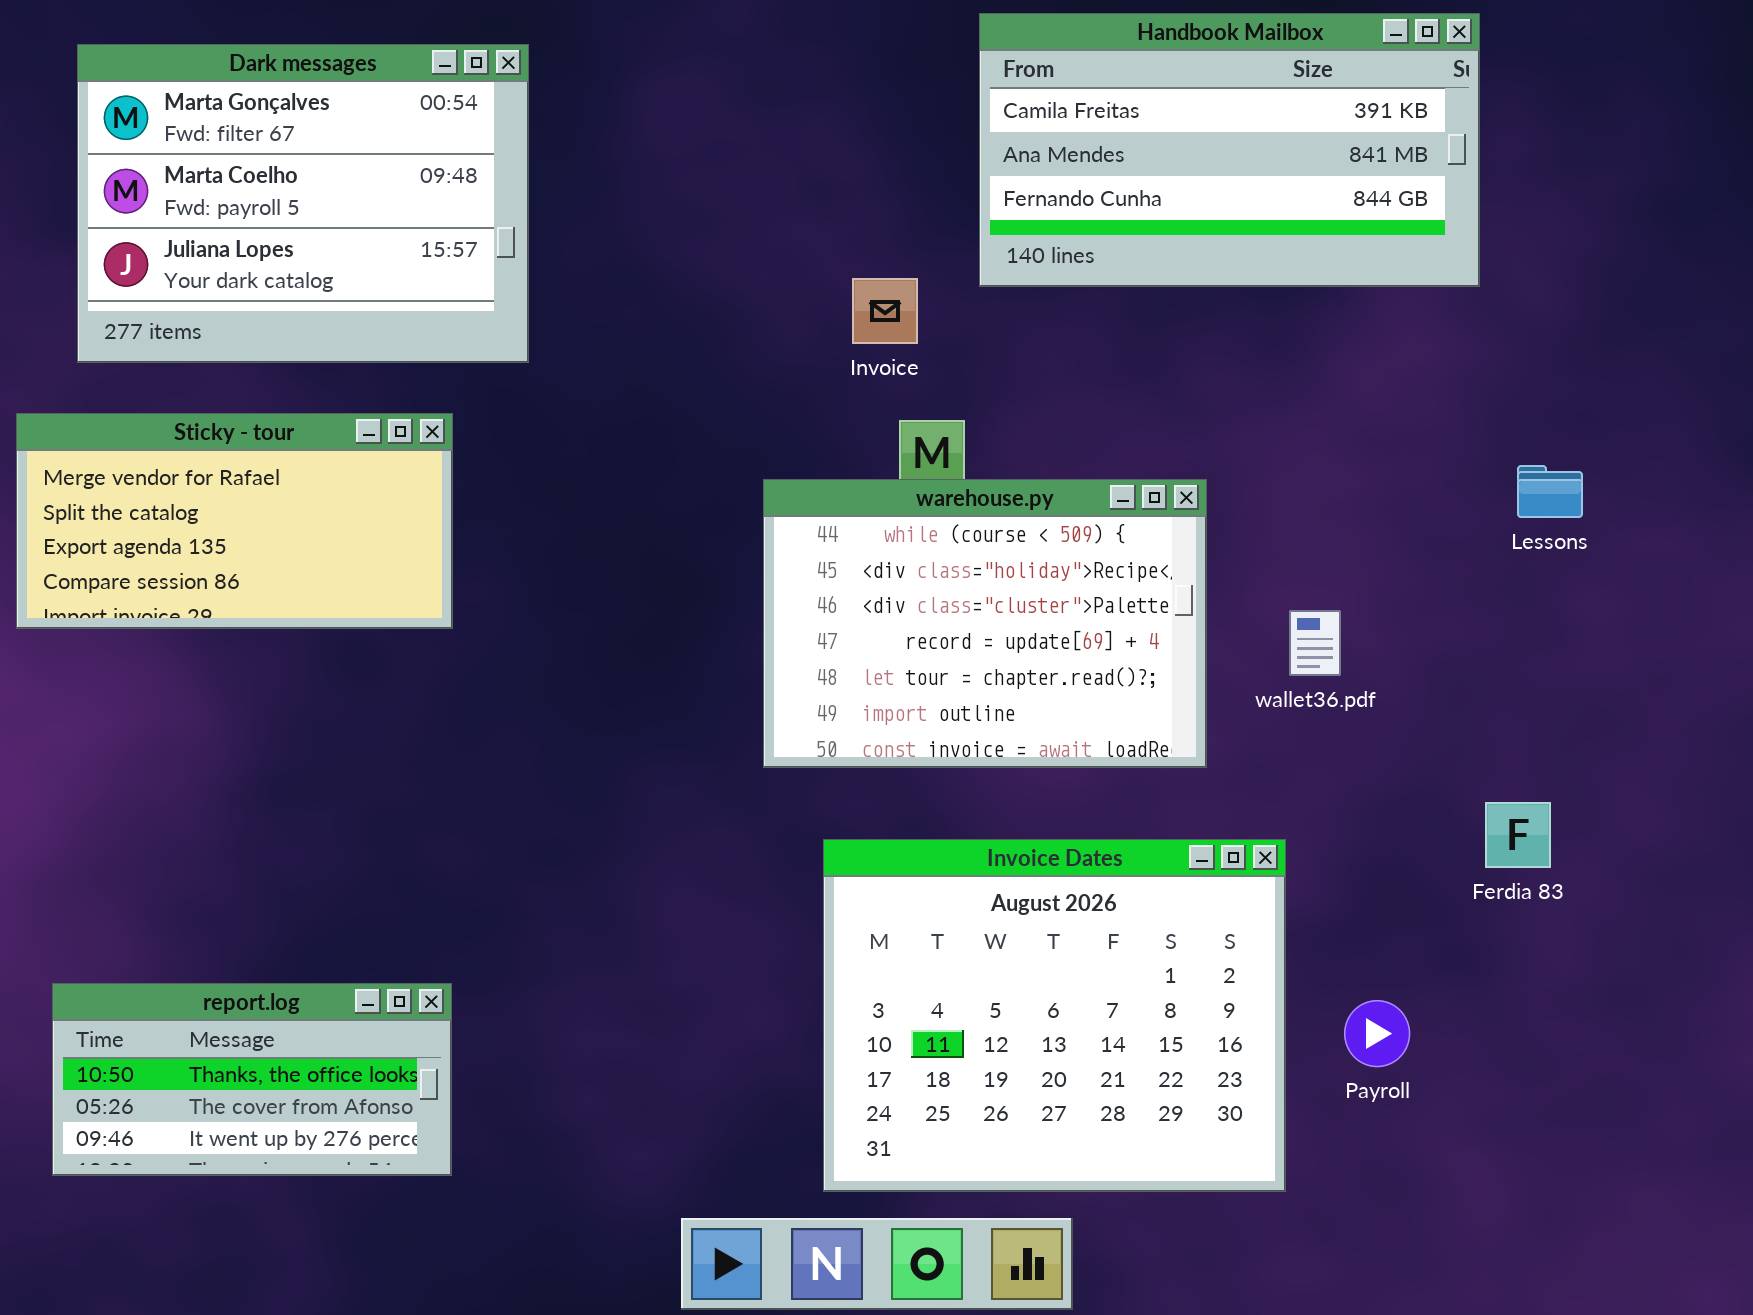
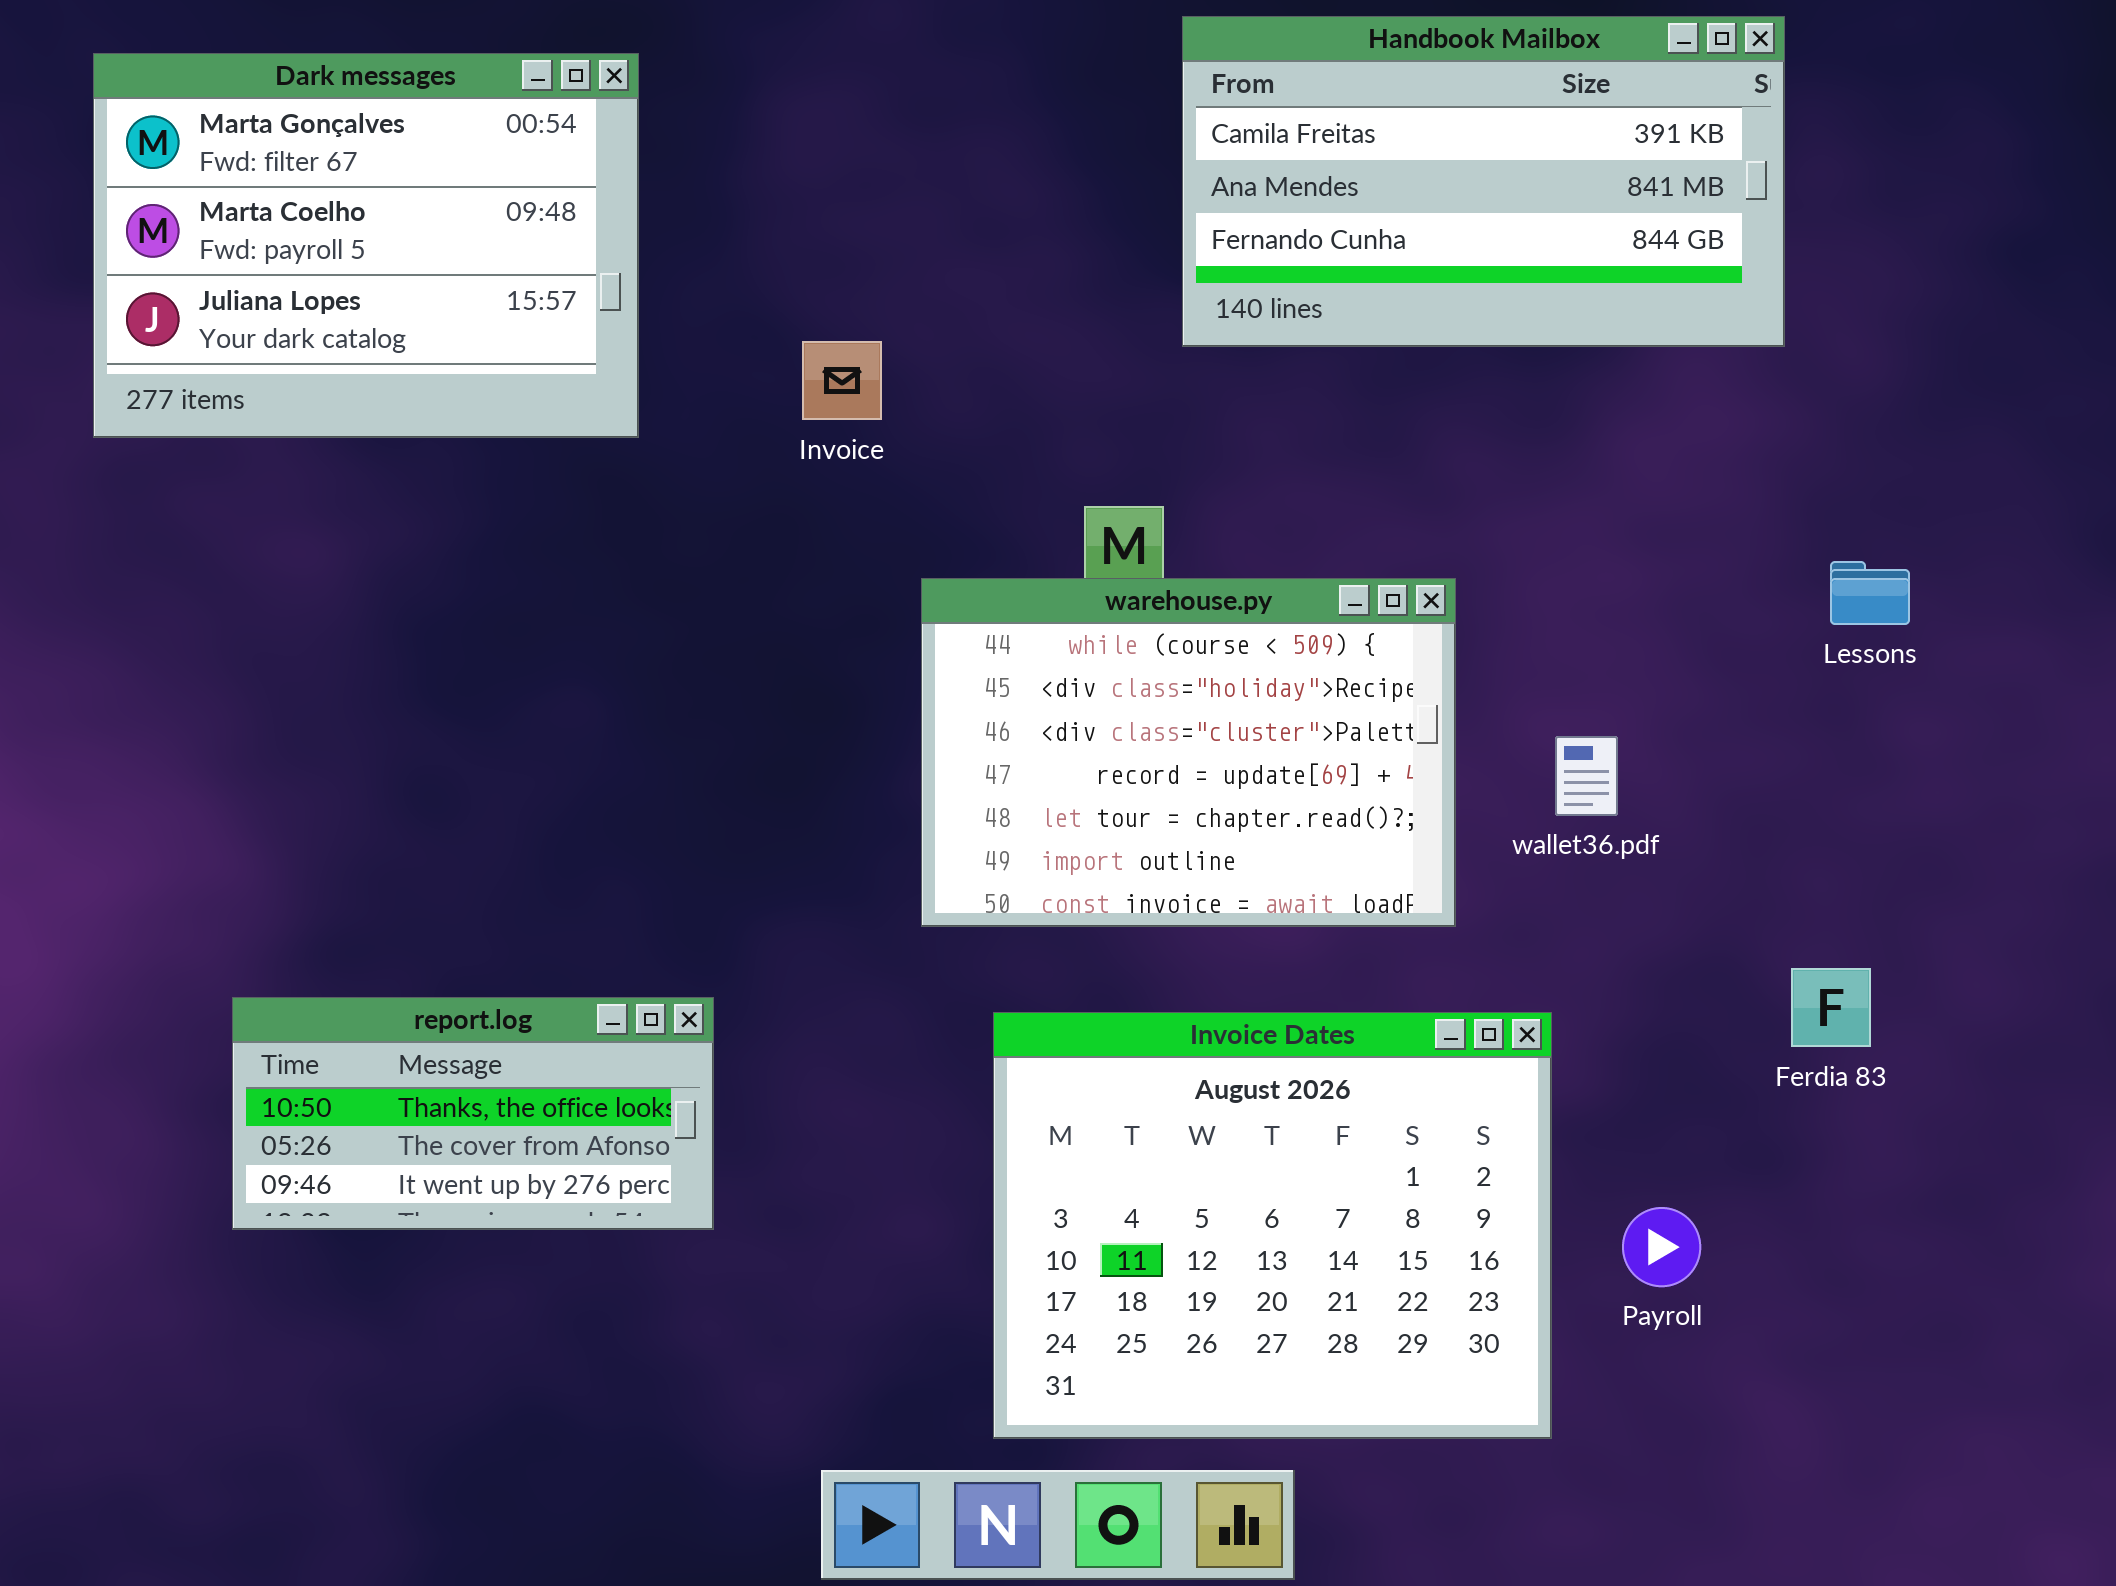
Invoice: [852,278,918,344] -> [802,341,882,420], moved
Sticky - tour: [16,413,453,629] -> none, closed
report.log: [52,983,452,1176] -> [232,997,714,1230], moved

